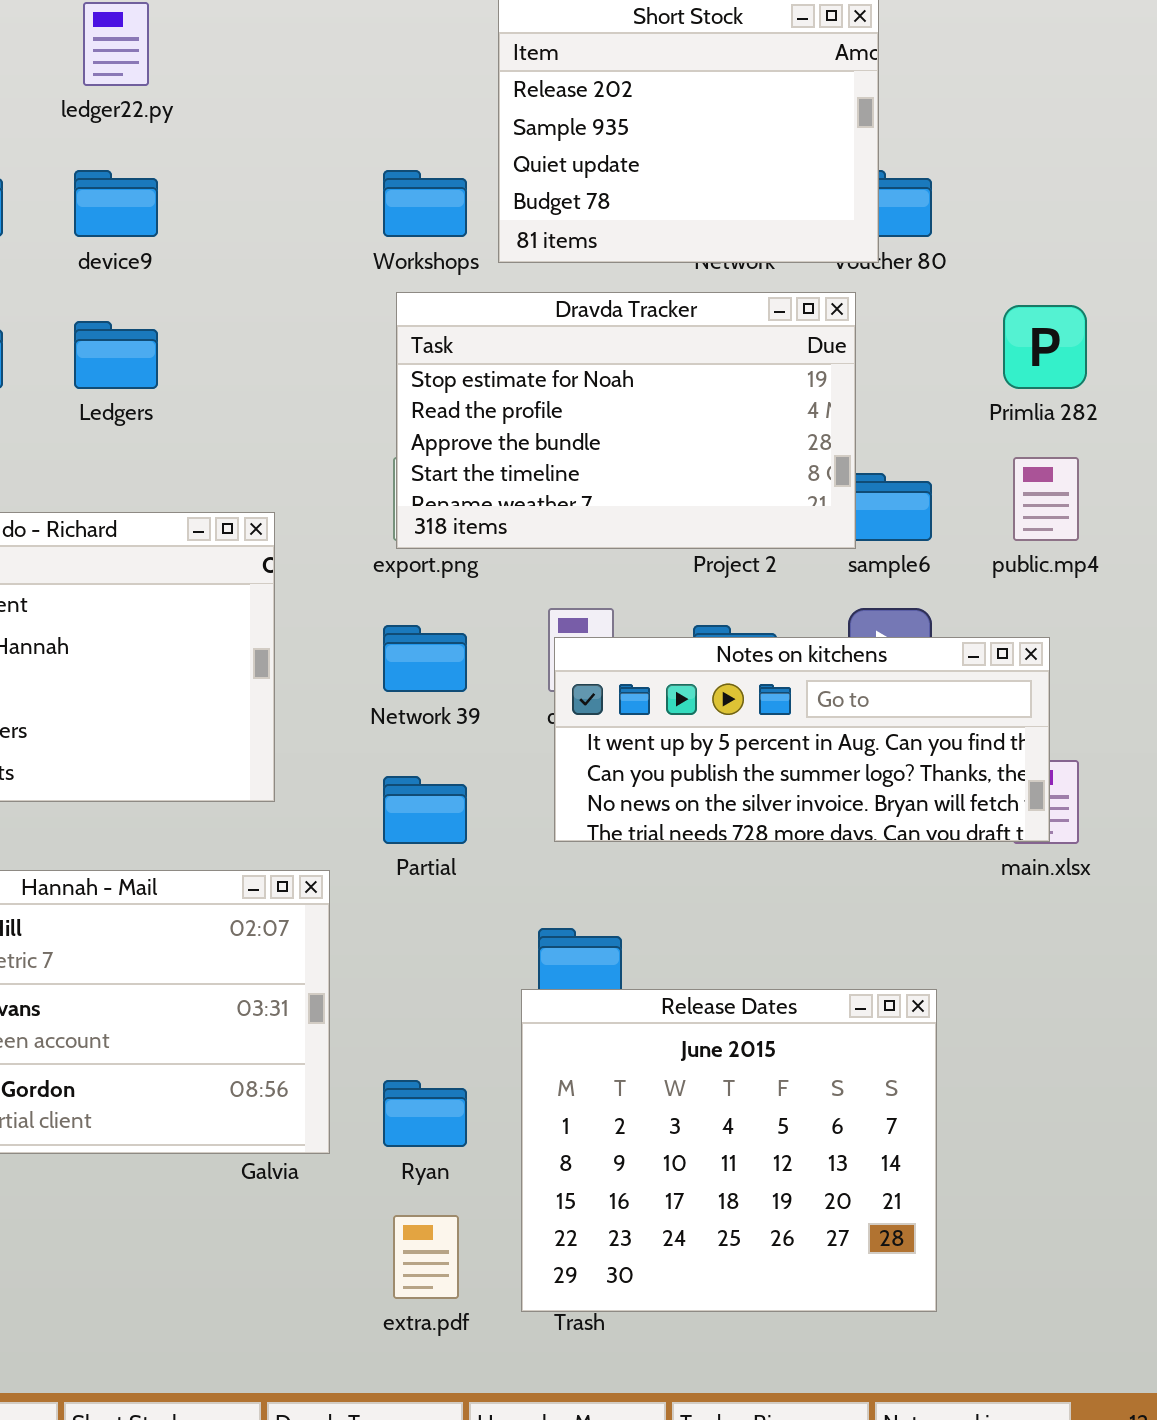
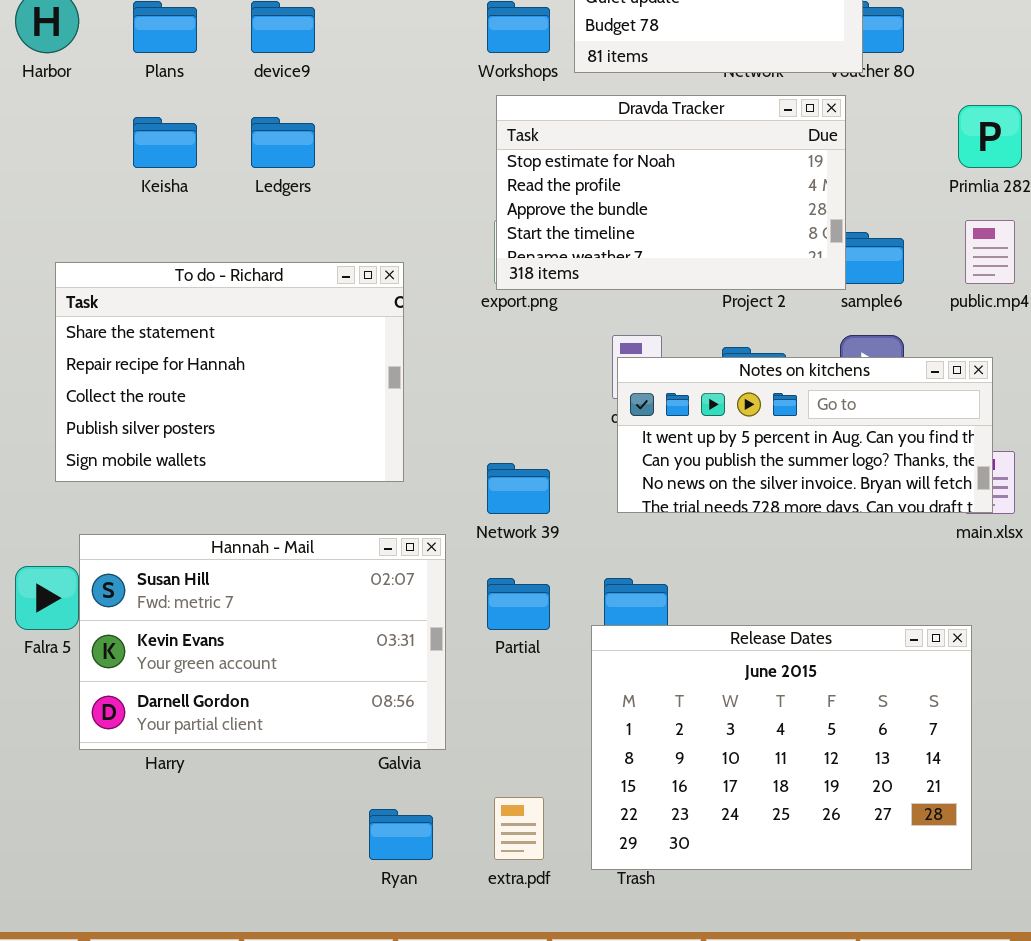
Network 39: [383,625,467,692] -> [487,463,550,514], moved
Partial: [383,776,467,844] -> [487,578,550,630], moved
Release Dates: [521,989,937,1312] -> [591,625,972,870], resized
Ryan: [383,1080,467,1147] -> [369,809,433,860], moved

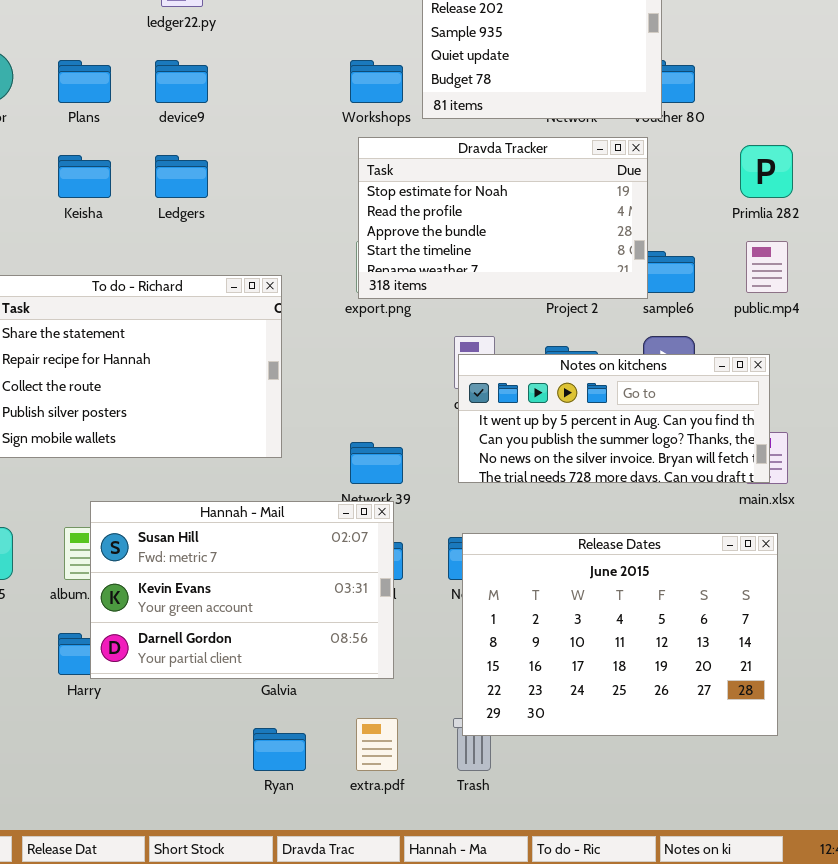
Hannah - Mail: [79,534,446,750] -> [90,501,394,679], moved
Release Dates: [591,625,972,870] -> [462,533,778,736], moved

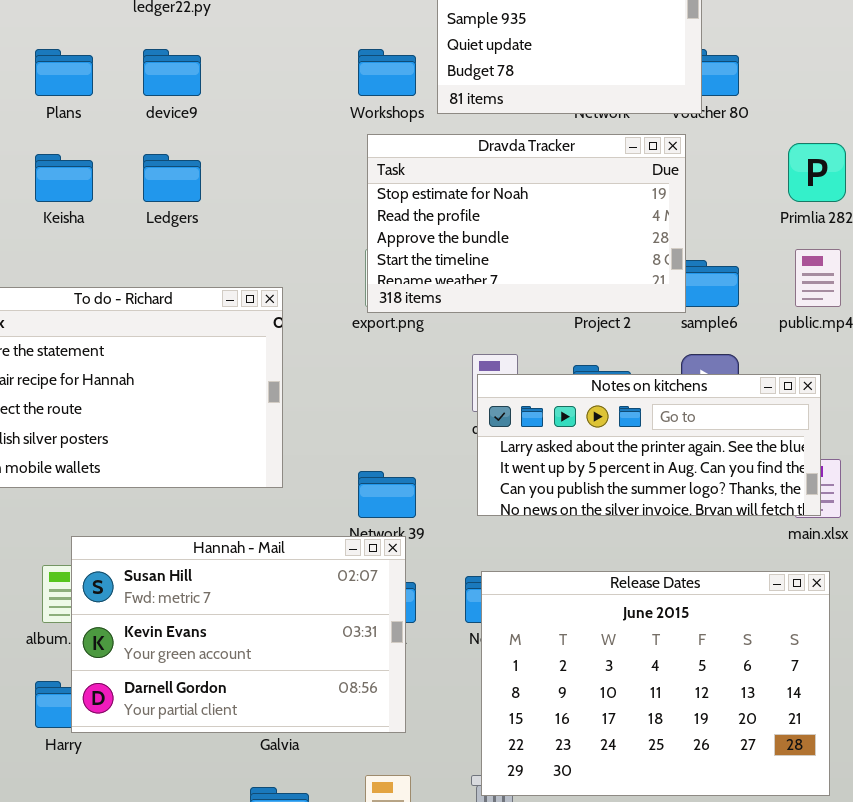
Notes on kitchens: [458,354,770,483] -> [477,374,821,516], scrolled up 1 row

